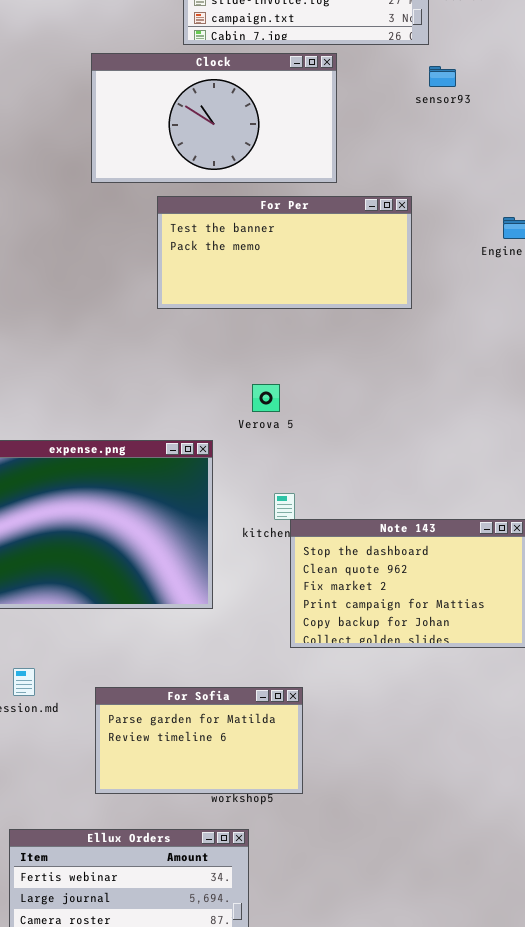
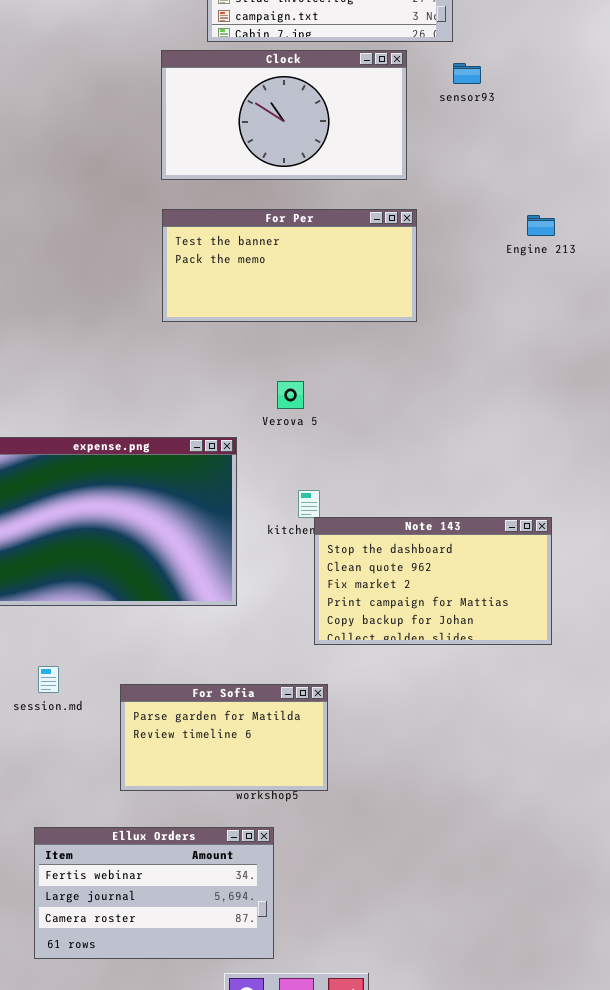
Clock: [91,53,337,183] -> [161,50,407,180], moved
For Per: [157,196,412,309] -> [162,209,417,322], moved

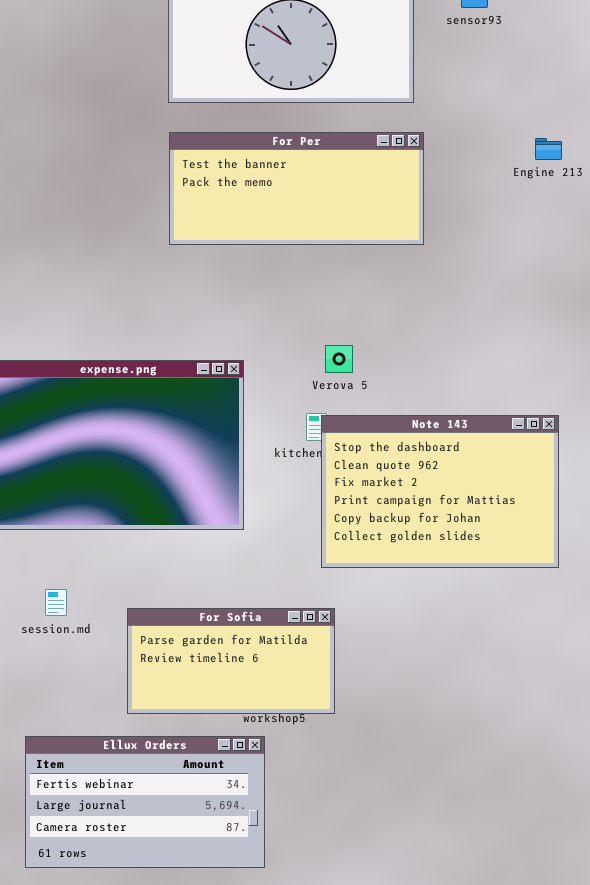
Verova 5: [277,381,304,409] -> [325,345,353,373], moved
Note 143: [314,517,552,645] -> [321,415,559,568], resized
Ellux Orders: [34,827,274,959] -> [25,736,265,868], moved

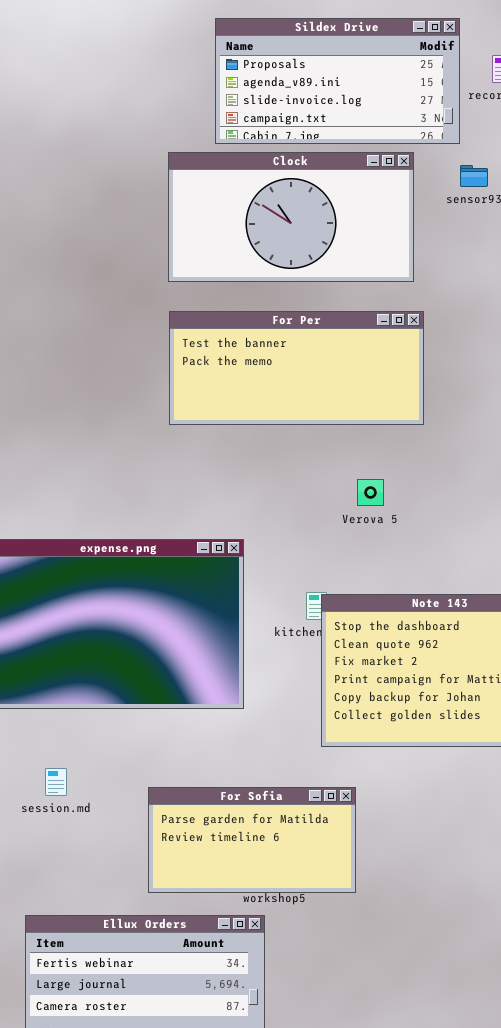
Verova 5: [325,345,353,373] -> [357,479,384,506], moved
For Sofia: [127,608,335,714] -> [148,787,356,893], moved

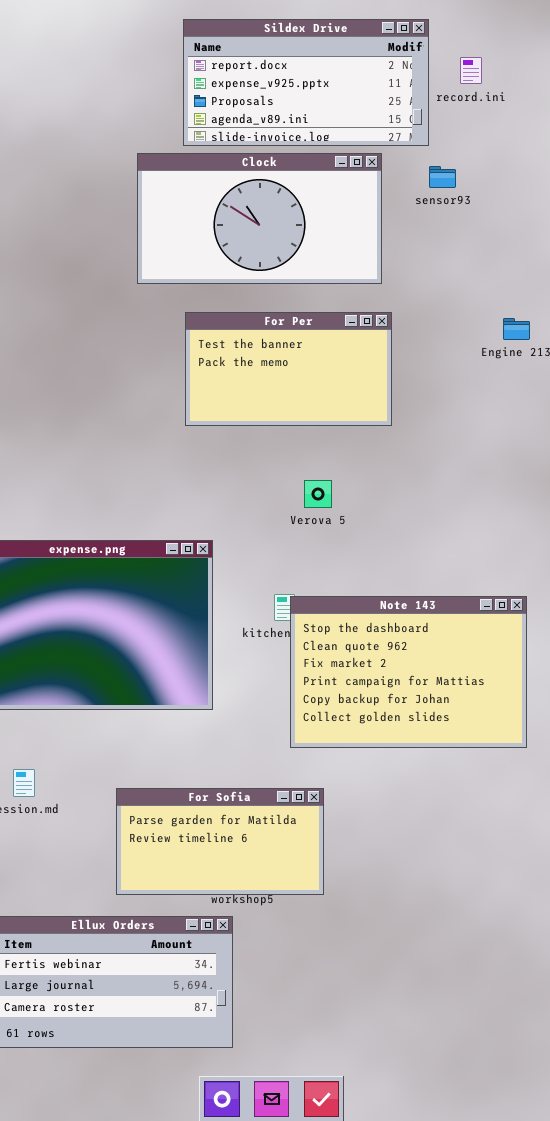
Sildex Drive: [215,18,460,144] -> [183,19,429,146], scrolled up 2 rows
For Per: [169,311,424,425] -> [185,312,392,426], resized
Verova 5: [357,479,384,506] -> [304,480,332,508], moved

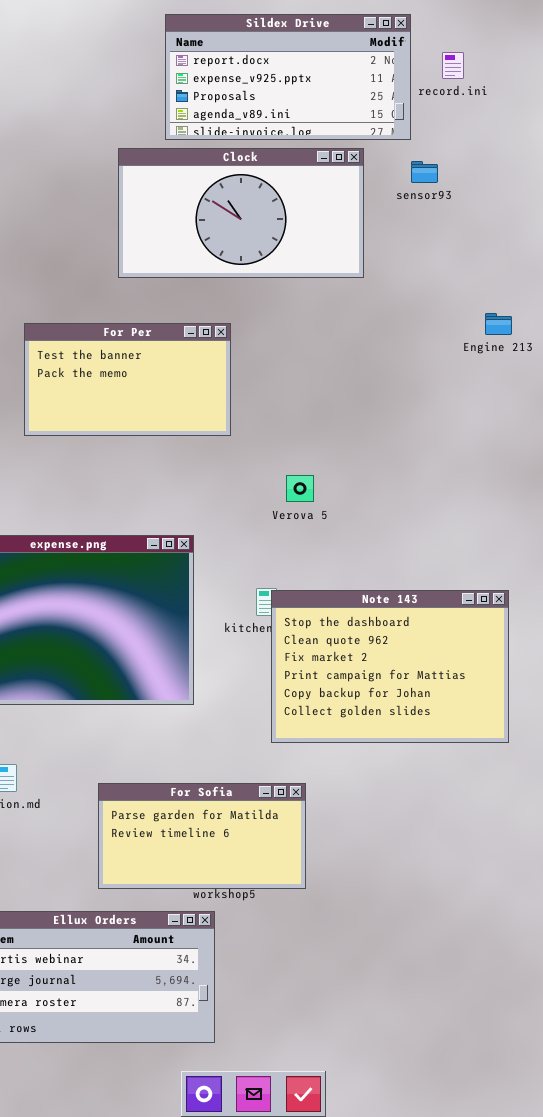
For Per: [185,312,392,426] -> [24,323,231,436], moved

